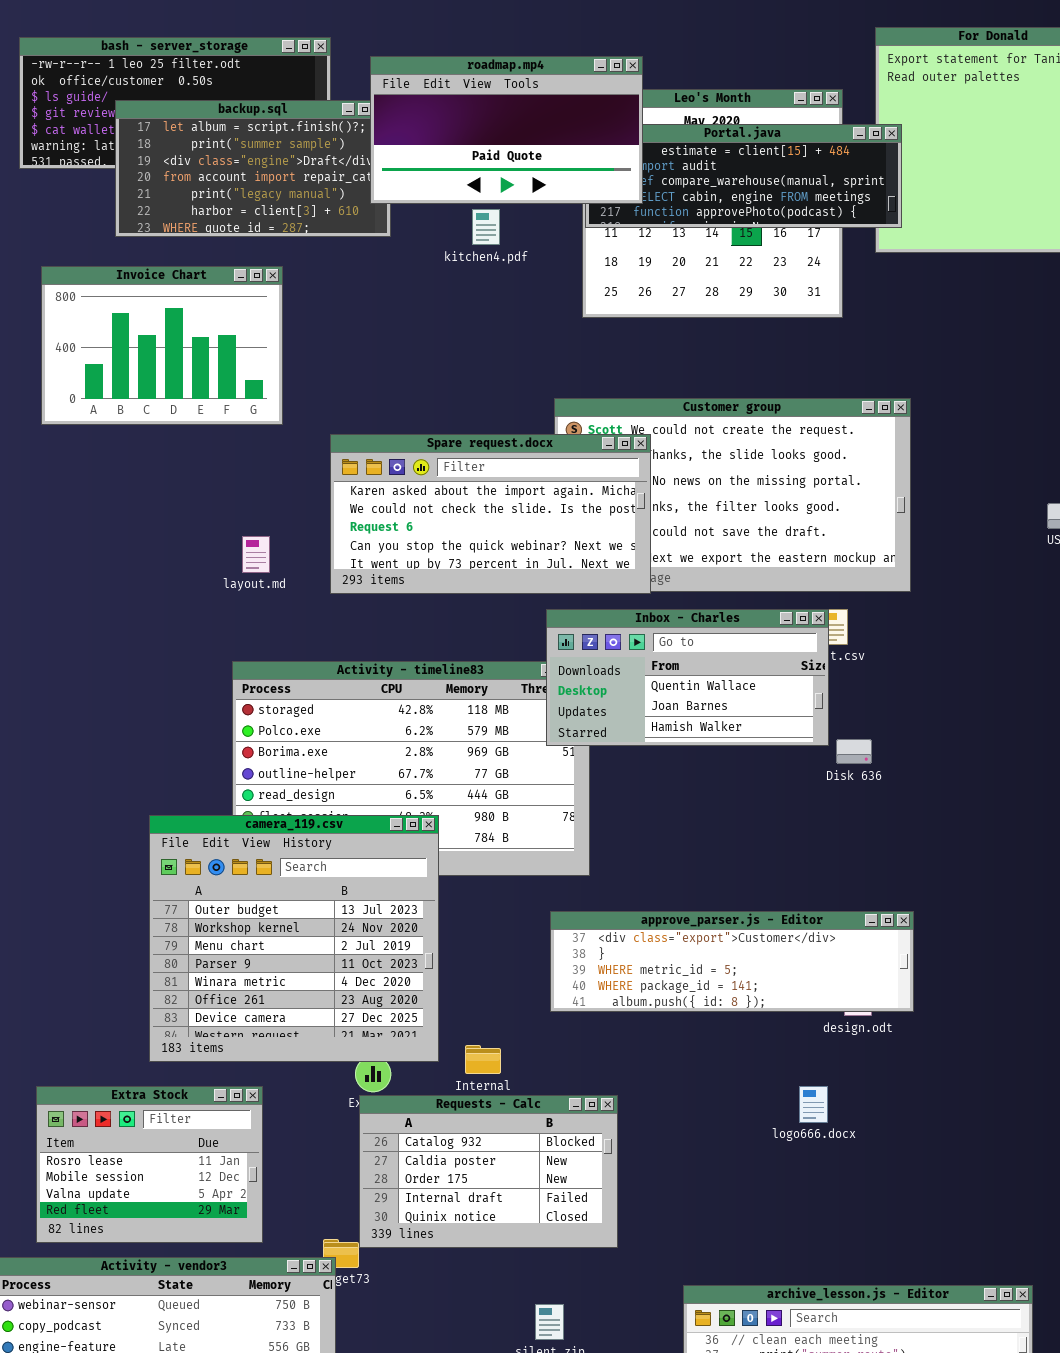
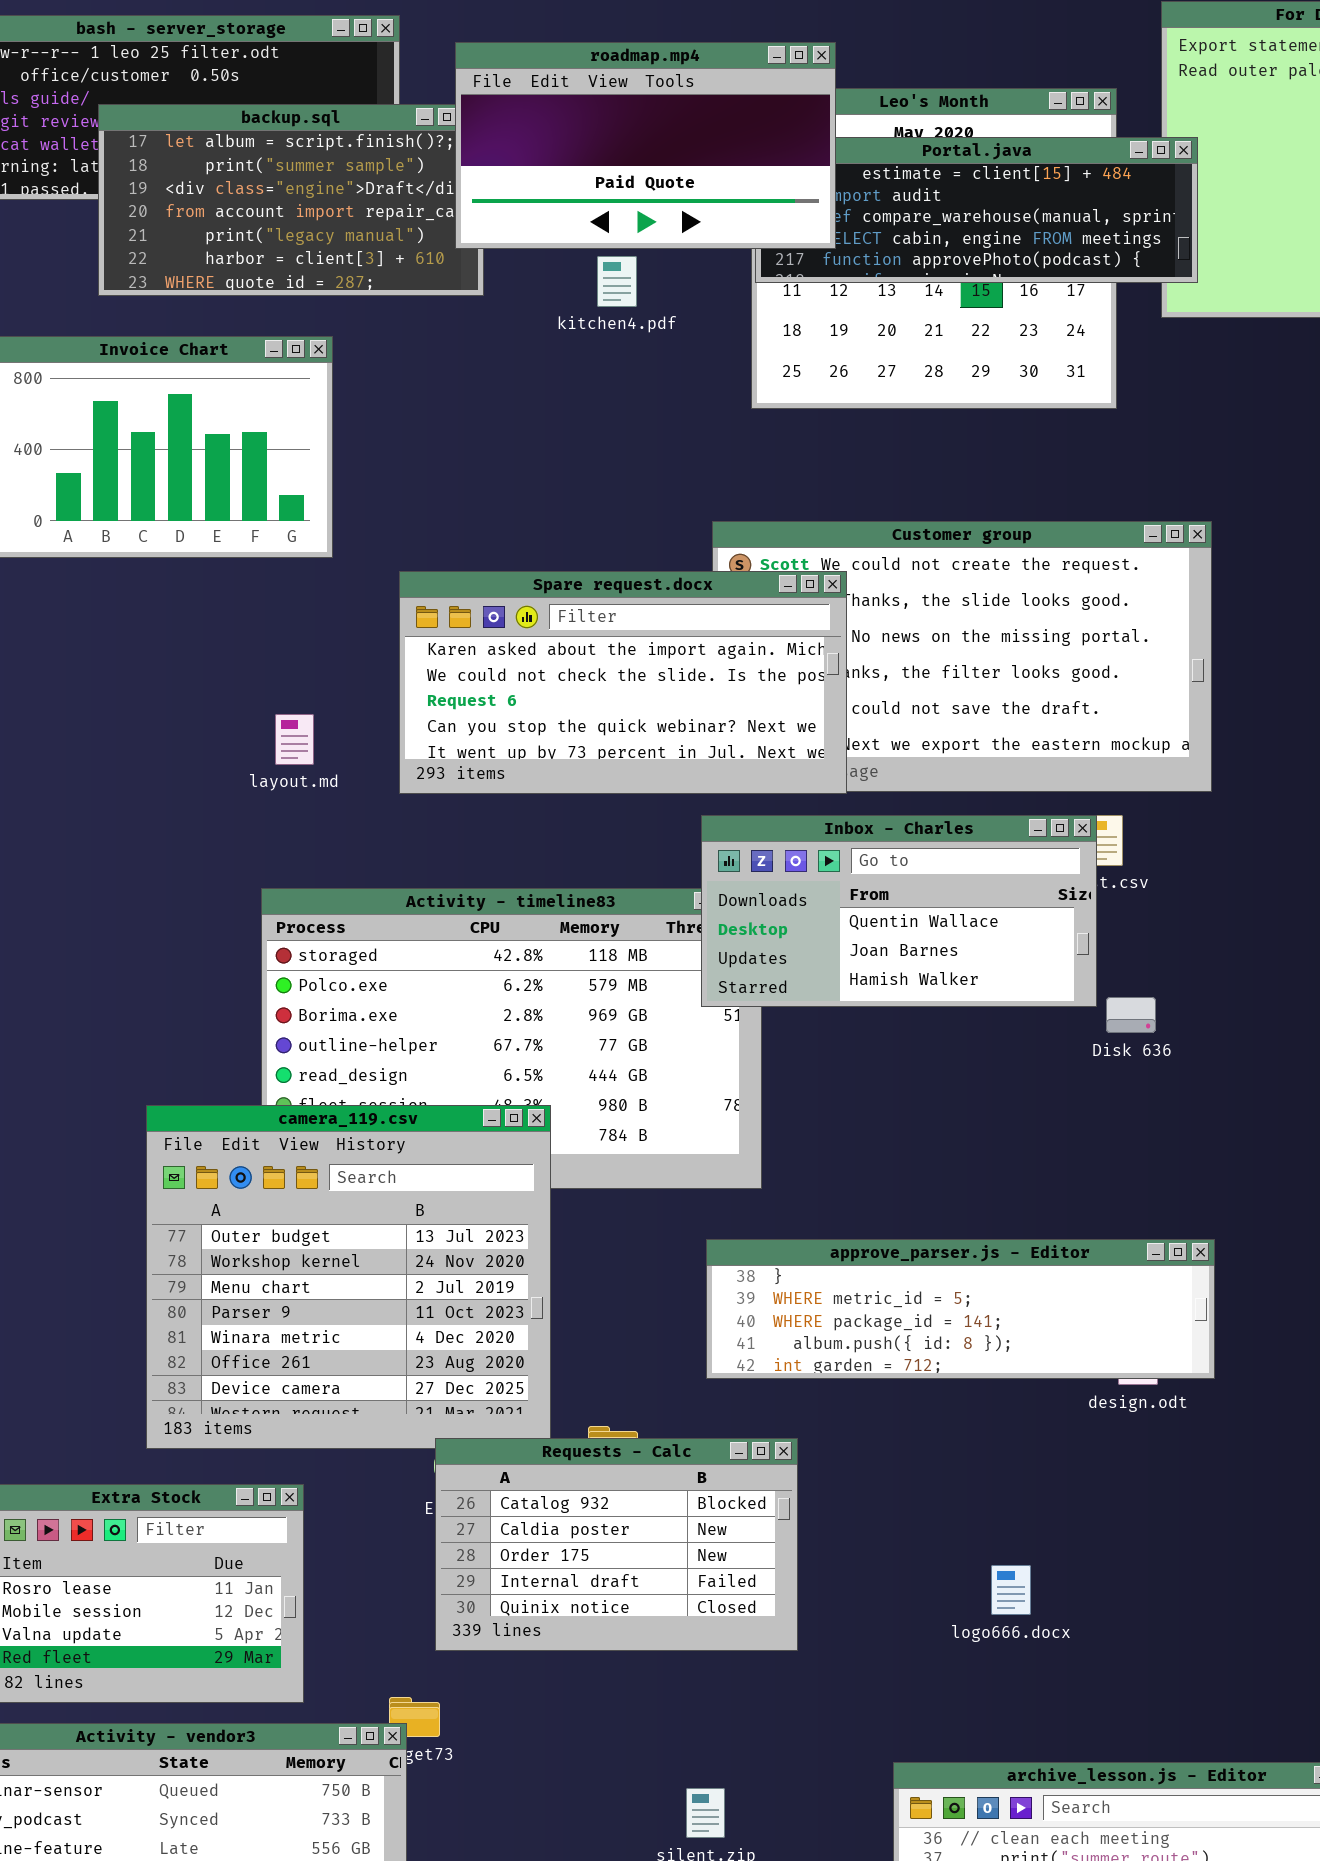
approve_parser.js - Editor: [550,911,914,1012] -> [706,1239,1215,1379], scrolled down 1 row
logo666.docx: [799,1086,828,1123] -> [991,1565,1031,1615], moved
Requests - Calc: [359,1095,618,1248] -> [435,1438,798,1651], moved

